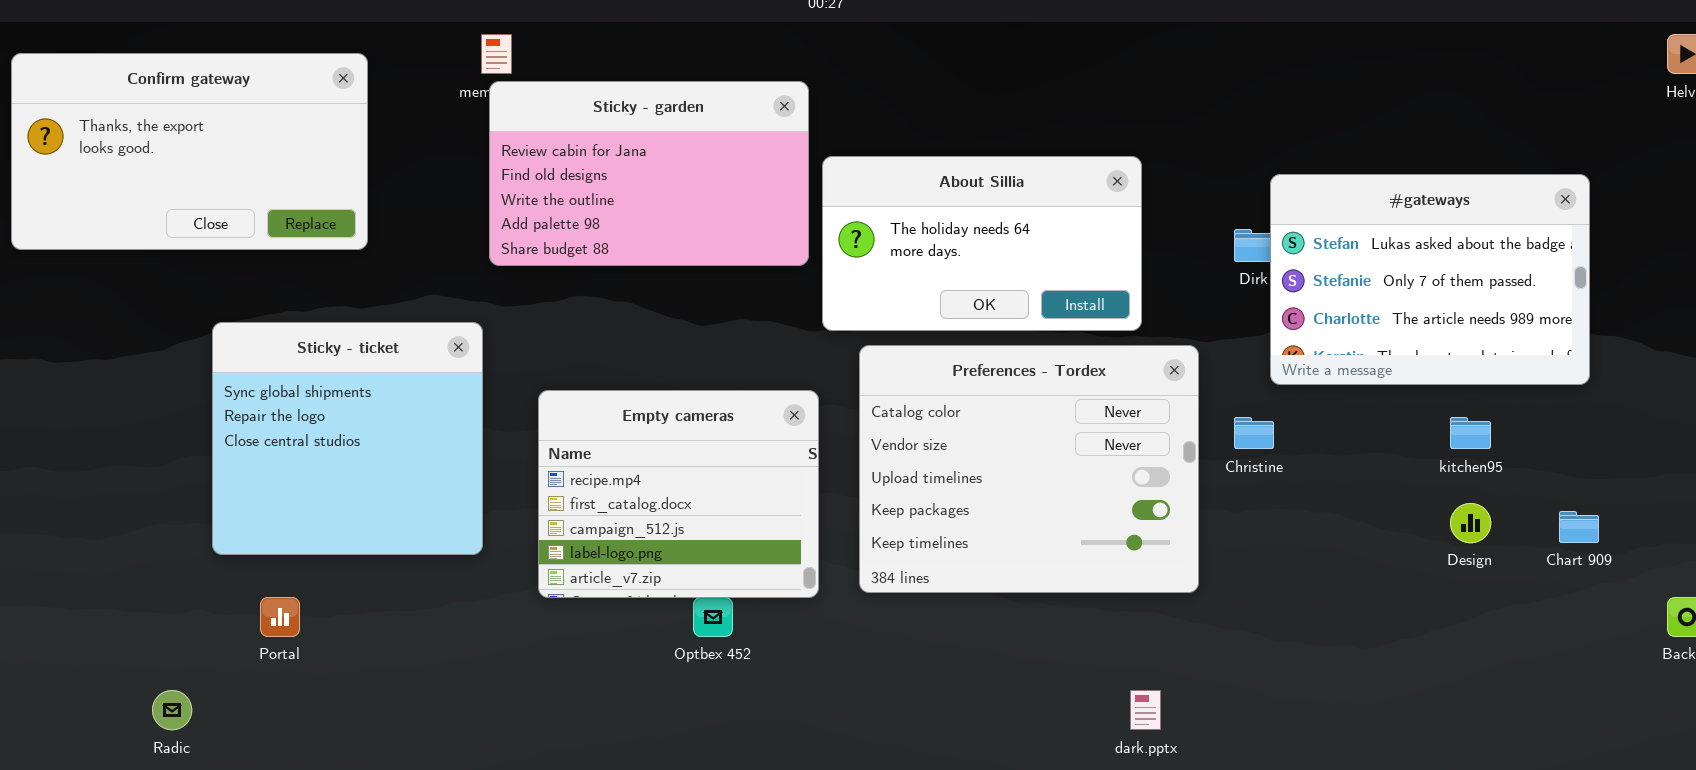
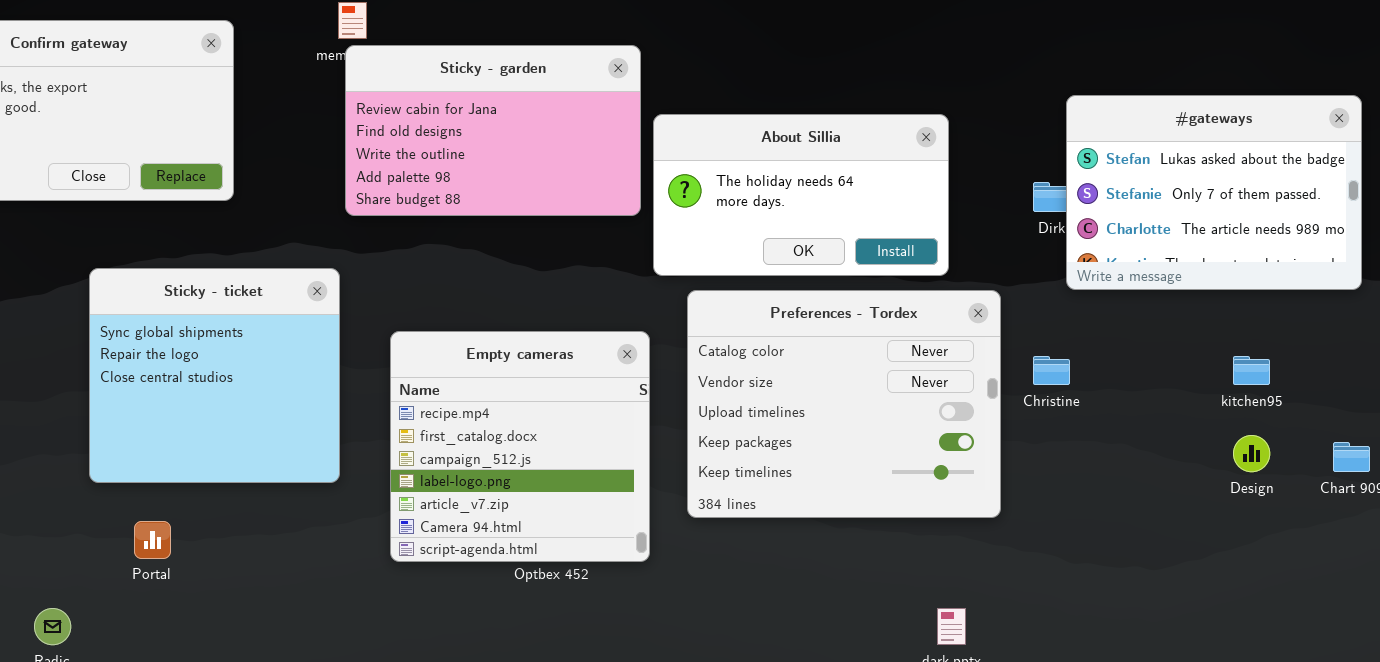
#gateways: [1270,174,1590,385] -> [1066,95,1362,290], moved
Empty cameras: [538,390,819,598] -> [390,331,650,562], resized

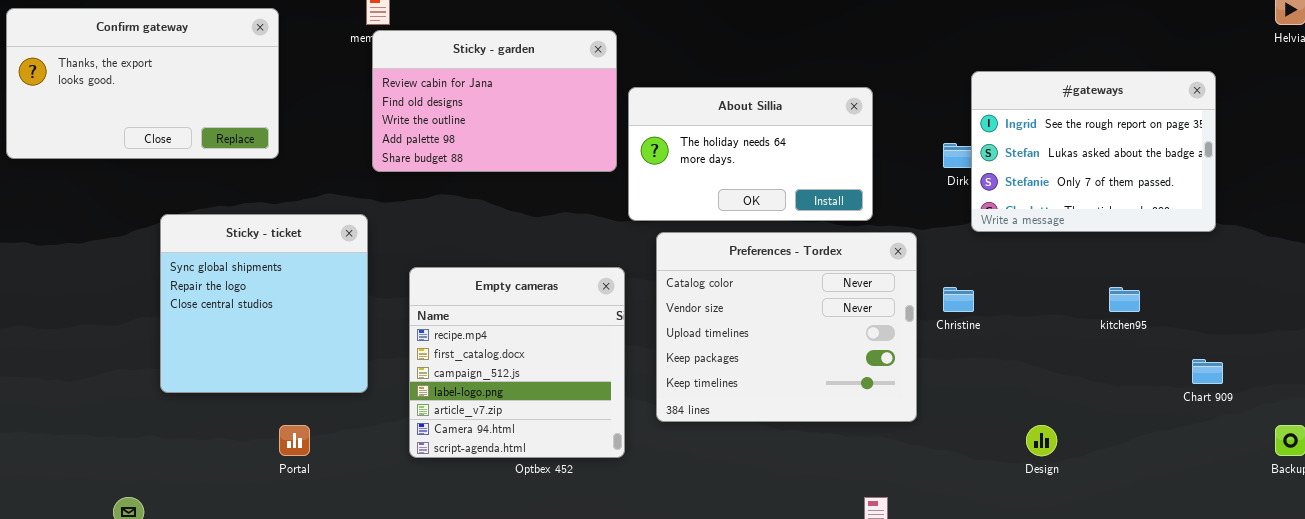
#gateways: [1066,95,1362,290] -> [971,71,1216,232], scrolled up 1 row
Design: [1233,435,1270,472] -> [1026,425,1057,456], moved
Portal: [134,521,171,559] -> [279,425,310,456], moved

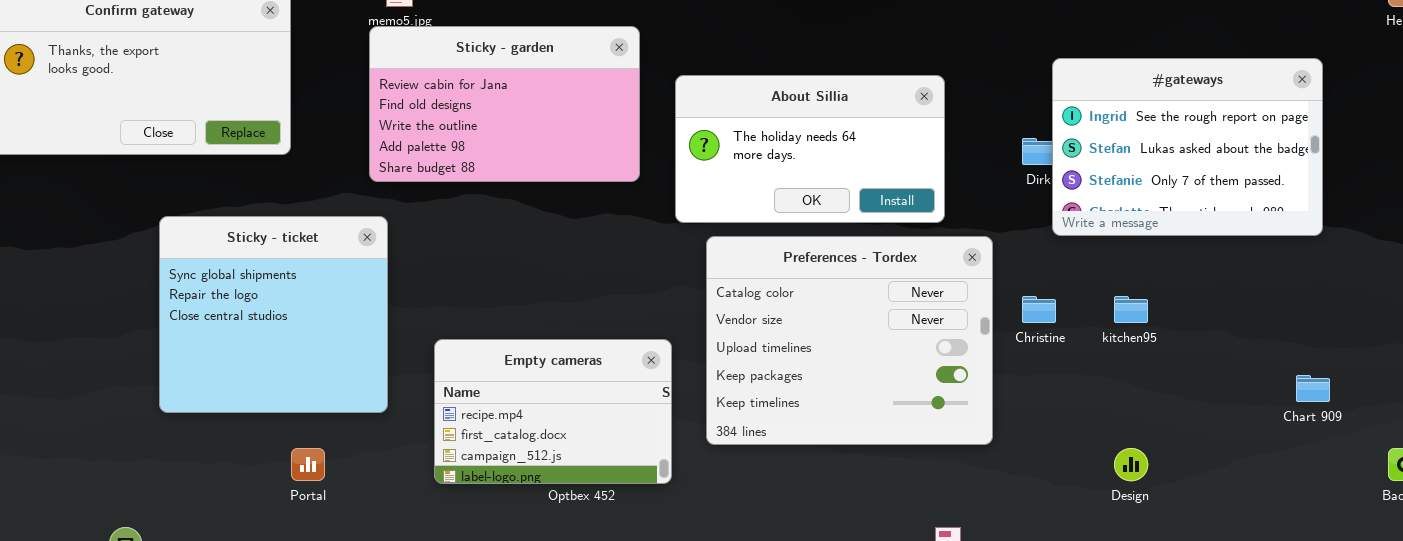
Sticky - garden: [372,30,617,172] -> [369,26,640,182], moved
Empty cameras: [409,267,625,458] -> [434,339,672,484], resized
kitchen95: [1109,287,1140,312] -> [1114,296,1148,323], moved

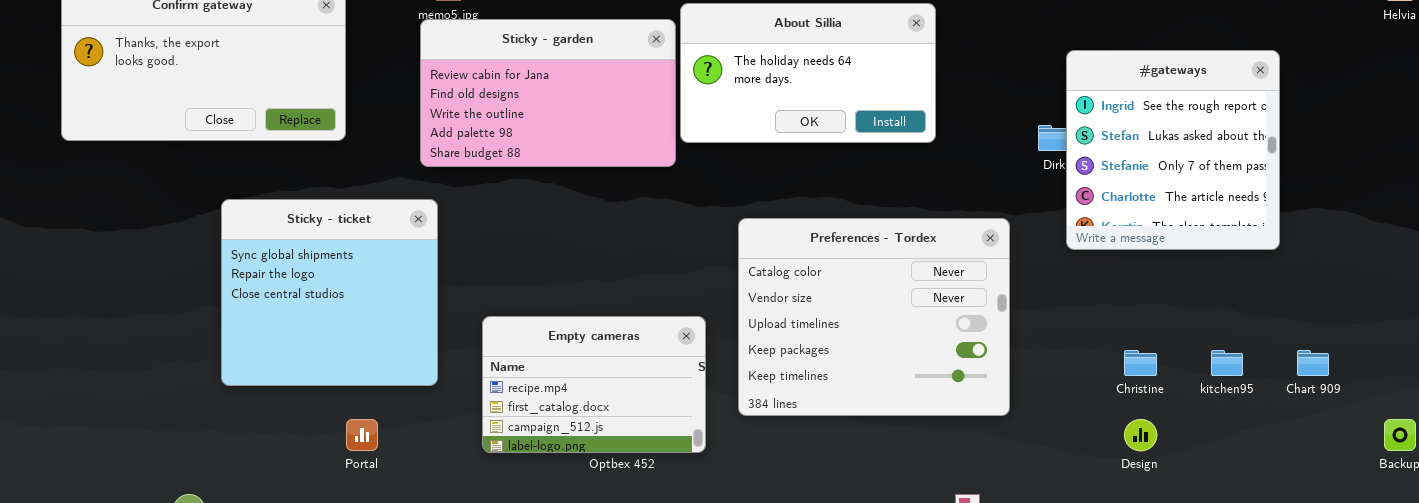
#gateways: [1052,58,1323,236] -> [1066,50,1280,250], resized
About Sillia: [675,75,945,223] -> [680,3,936,143], moved
Christine: [1022,296,1056,323] -> [1124,350,1157,376], moved
kitchen95: [1114,296,1148,323] -> [1211,350,1243,376], moved

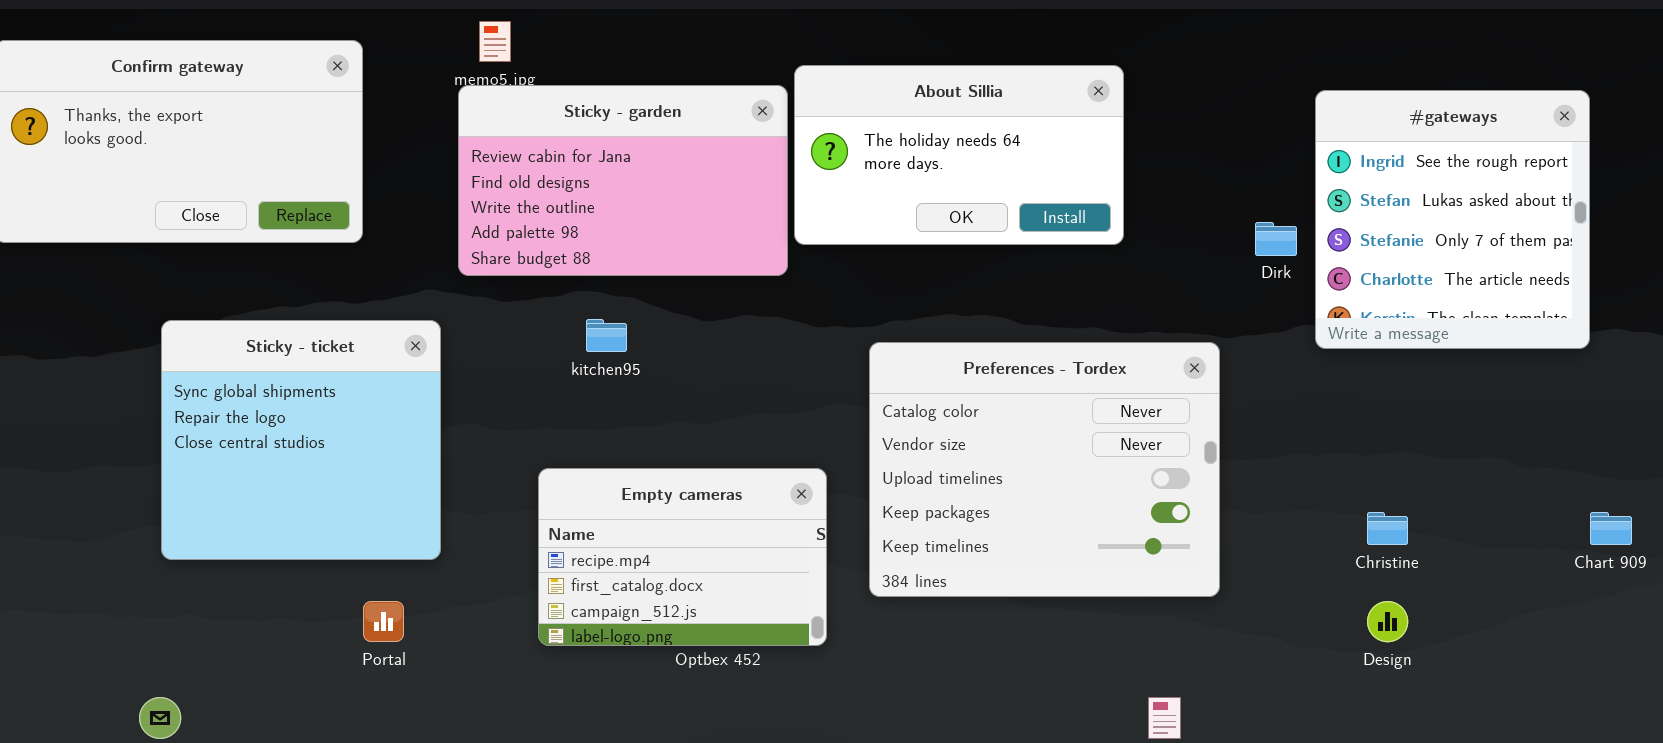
#gateways: [1066,50,1280,250] -> [1315,90,1590,349], moved
Sticky - ticket: [221,199,438,386] -> [161,320,441,560], moved
kitchen95: [1211,350,1243,376] -> [586,319,627,352], moved

